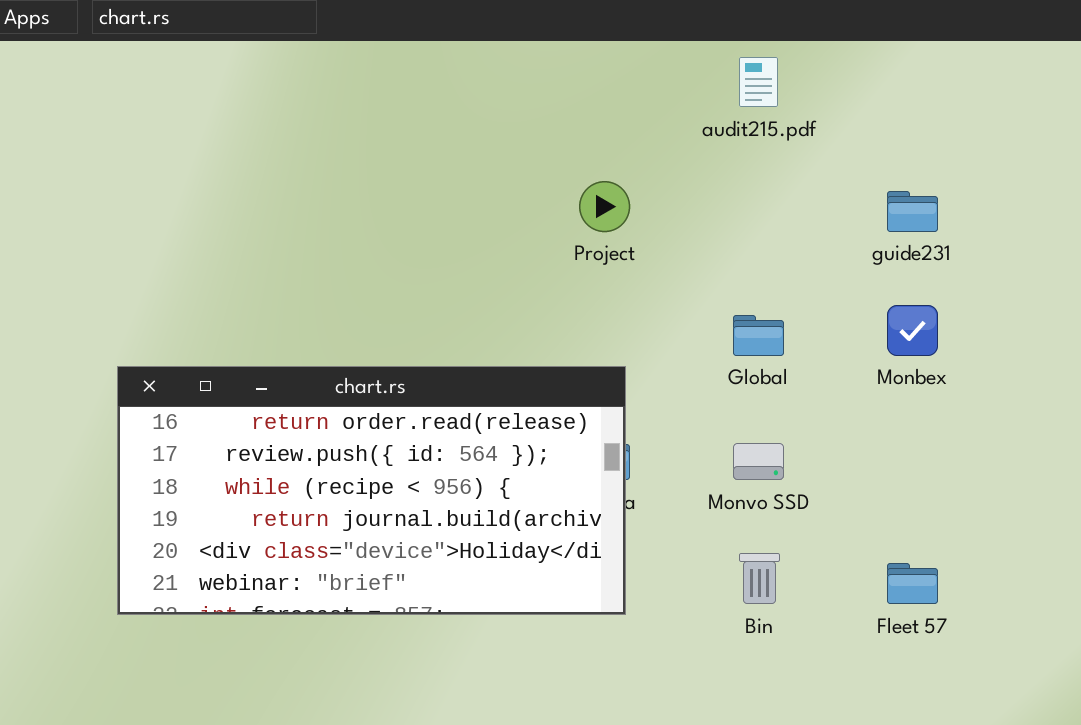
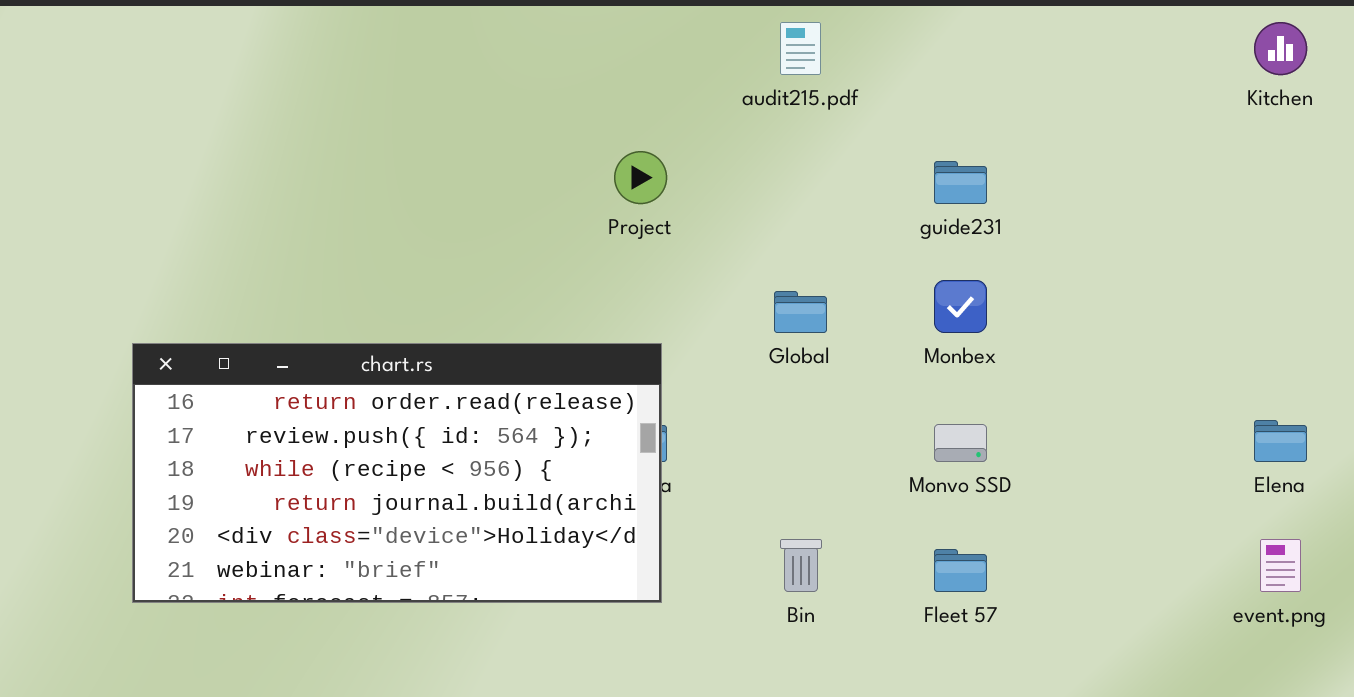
Monvo SSD: [733,443,784,480] -> [934,424,987,462], moved

